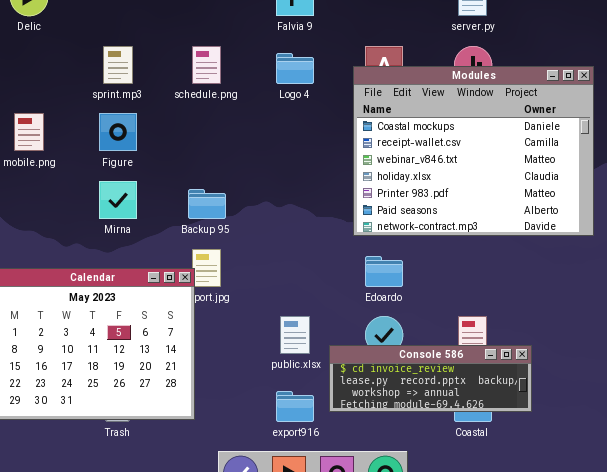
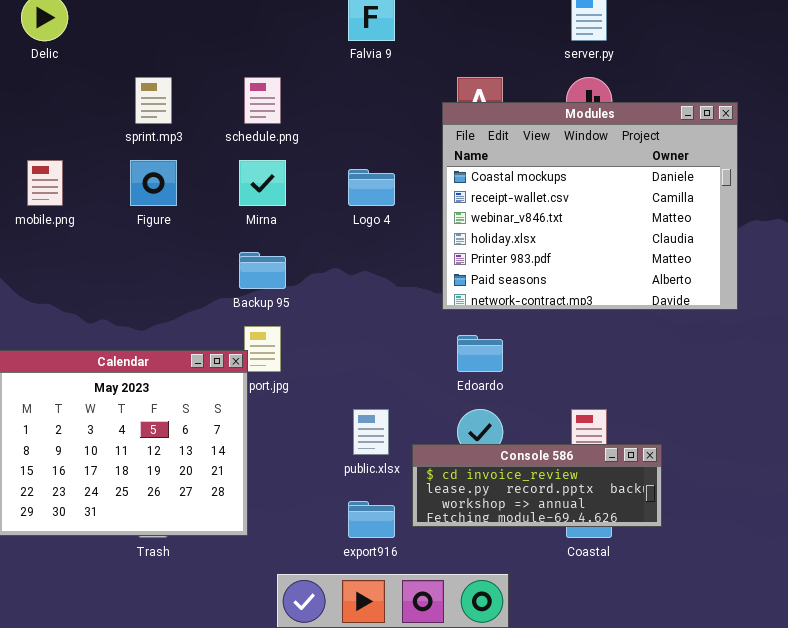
Logo 4: [276,53,314,84] -> [348,169,395,206], moved
Mirna: [99,181,137,219] -> [239,160,286,206], moved

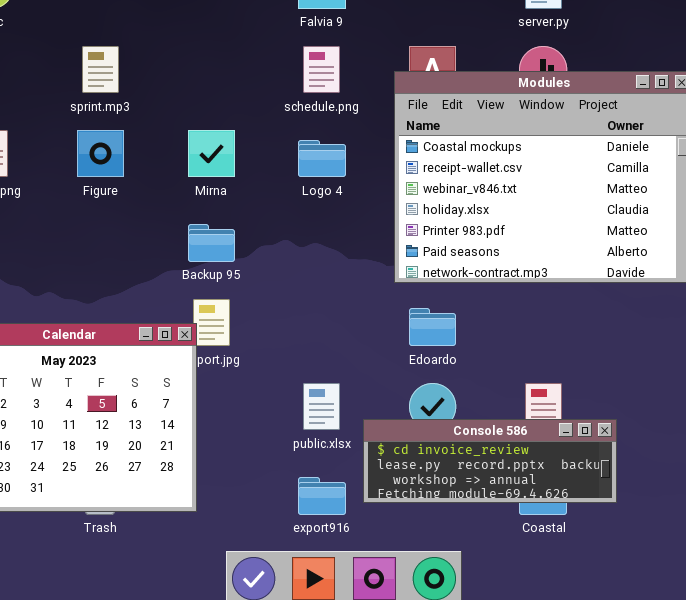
schedule.png: [244,77,281,124] -> [303,46,340,93], moved

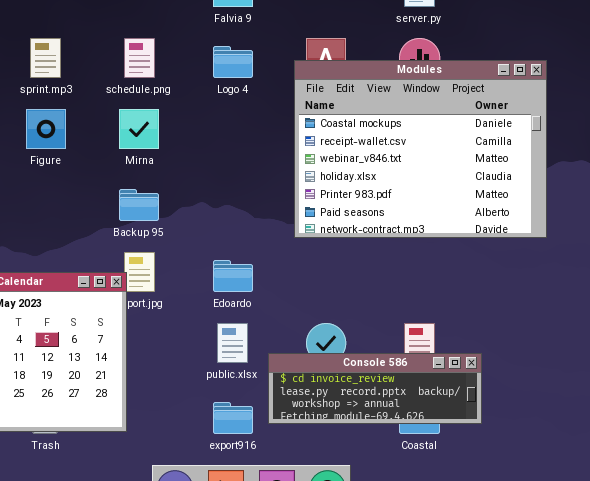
schedule.png: [303,46,340,93] -> [124,38,155,78], moved
Logo 4: [298,140,346,177] -> [213,46,253,78], moved
Edoardo: [409,308,456,346] -> [213,260,253,292], moved

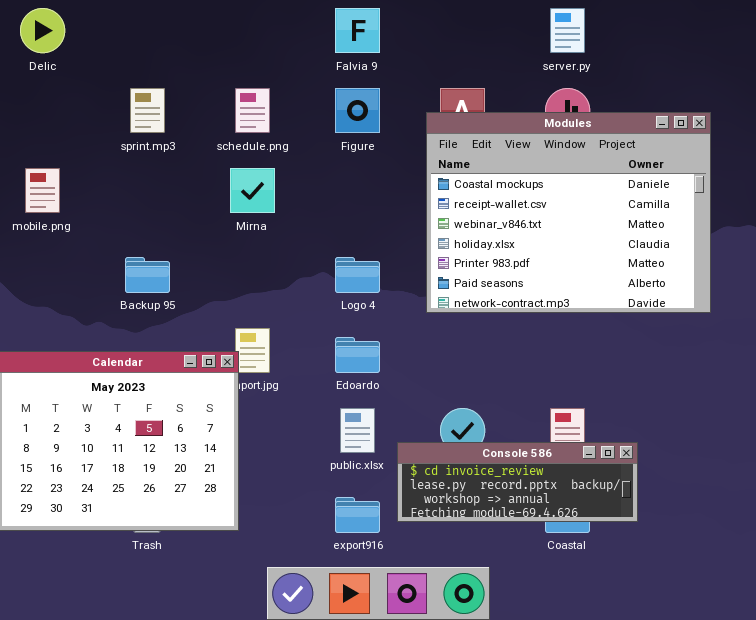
Logo 4: [213,46,253,78] -> [335,257,380,293], moved
Figure: [26,109,66,149] -> [335,88,380,133], moved
Backup 95: [119,189,159,221] -> [125,257,170,293], moved

